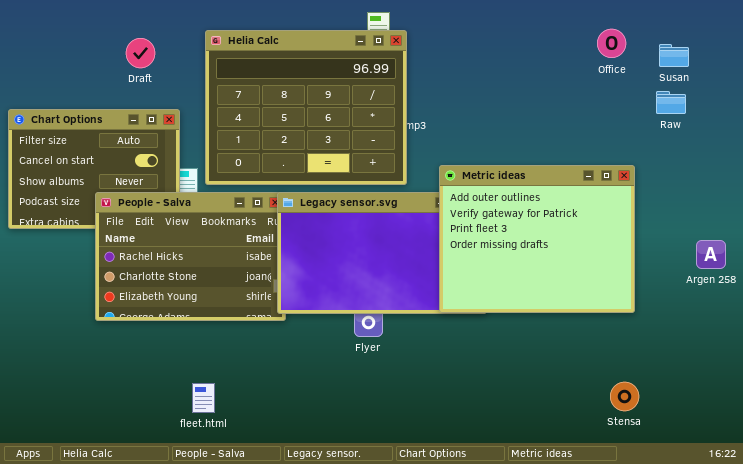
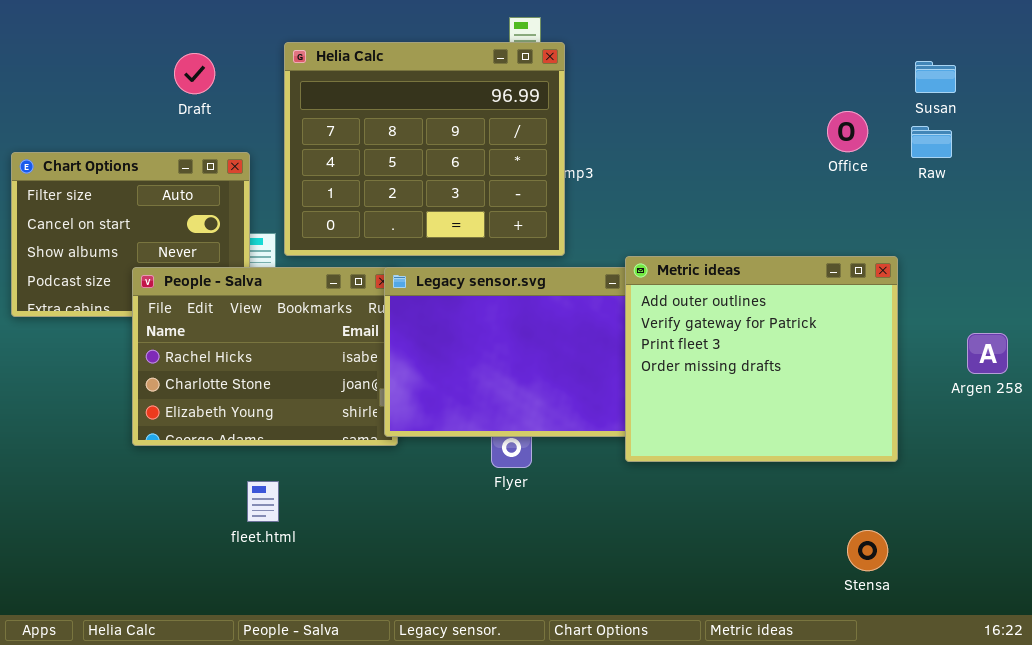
Office: [597,29,626,58] -> [827,111,868,152], moved
Metric ideas: [439,165,635,313] -> [625,256,898,462], moved
fleet.html: [192,383,215,413] -> [247,481,279,522], moved

